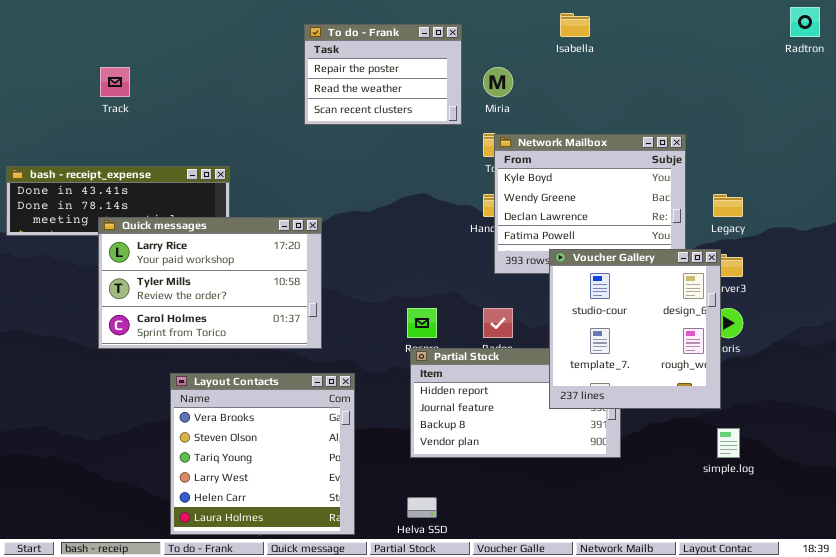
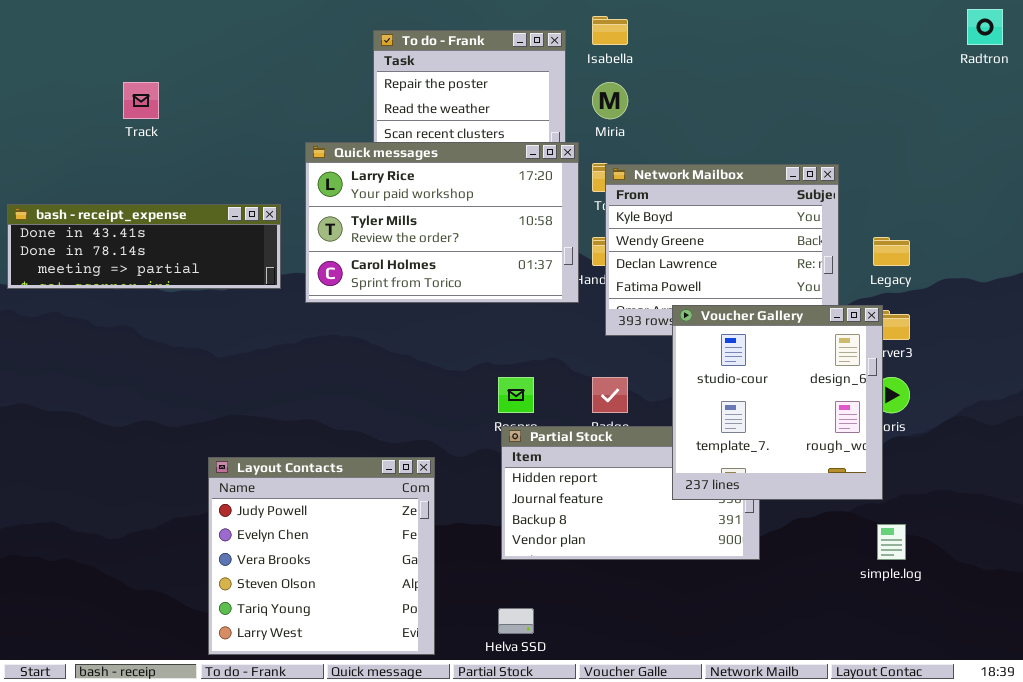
Isabella: [560,13,590,37] -> [592,16,628,45], moved
Quick messages: [98,217,322,349] -> [305,142,579,303], moved
Layout Contacts: [170,373,355,535] -> [208,457,435,655], scrolled up 2 rows

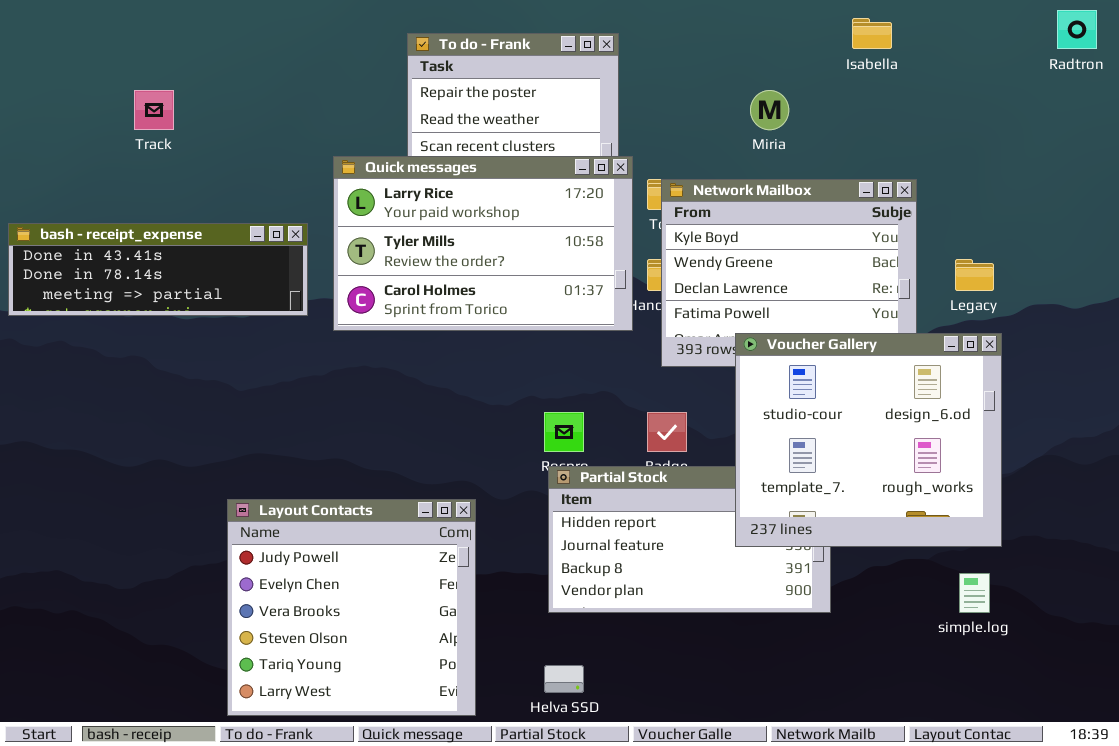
Isabella: [592,16,628,45] -> [852,18,892,49], moved
Miria: [592,82,628,119] -> [750,90,789,130], moved
Voucher Gallery: [672,305,883,500] -> [735,333,1002,547], resized

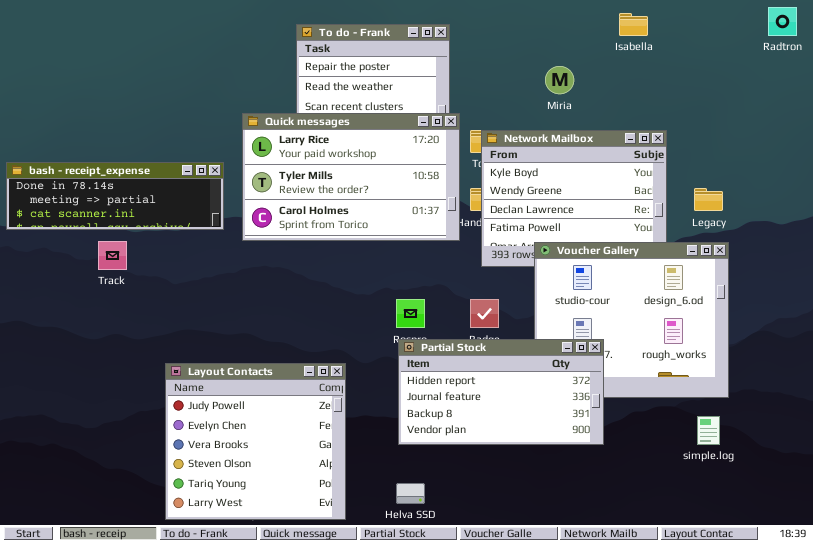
Track: [134,90,174,130] -> [98,241,127,270], moved
bash - receipt_expense: [8,223,308,316] -> [6,162,224,230], scrolled down 1 row
Partial Stock: [548,466,831,613] -> [398,339,604,445], raised

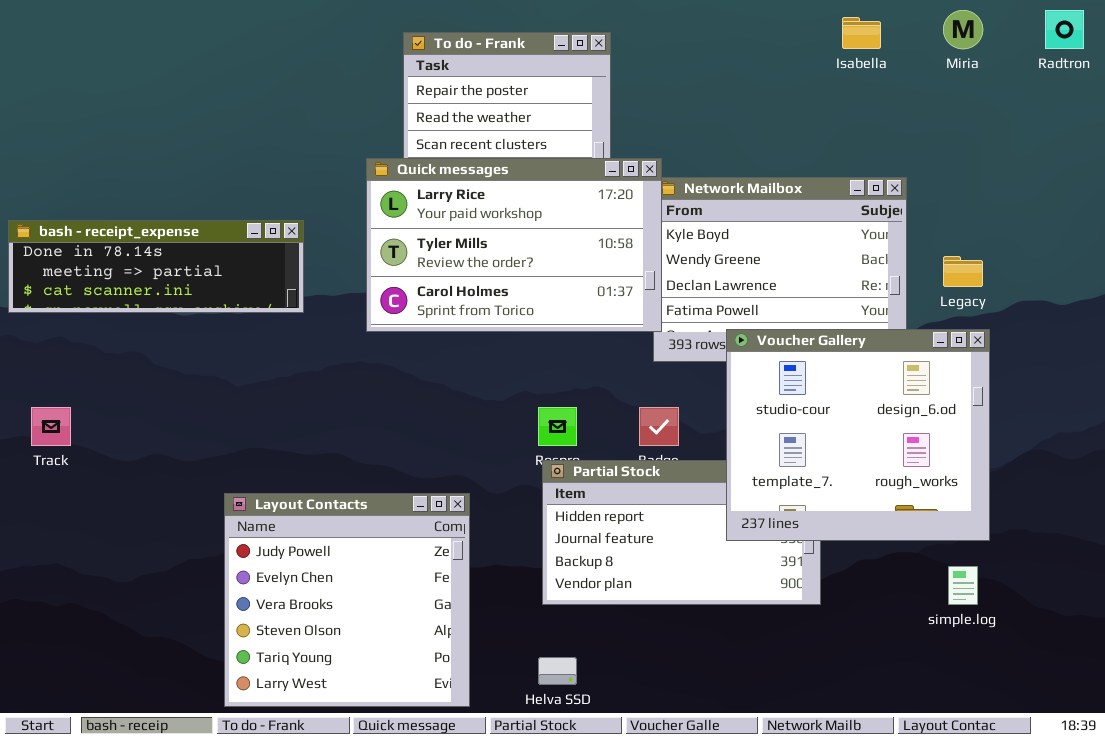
Miria: [545,66,574,94] -> [943,10,983,49], moved
Quick messages: [242,113,460,241] -> [366,158,662,332], moved
Track: [98,241,127,270] -> [31,407,71,446], moved
Voucher Gallery: [534,242,729,398] -> [726,329,990,541], raised

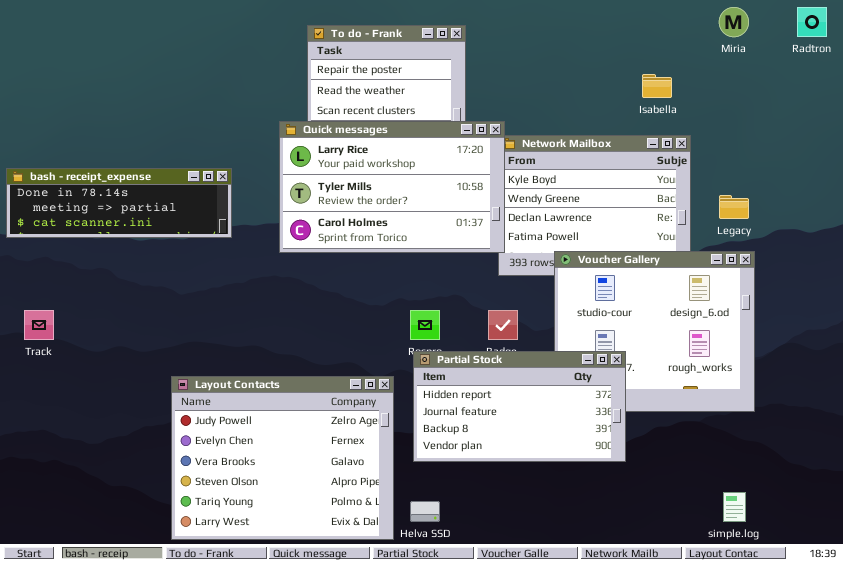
Isabella: [842,17,881,49] -> [642,74,672,98], moved
Partial Stock: [542,460,821,605] -> [413,351,626,462], raised
Layout Contacts: [224,493,470,707] -> [171,376,394,540], resized
simple.log: [948,566,978,605] -> [723,492,746,522], moved

